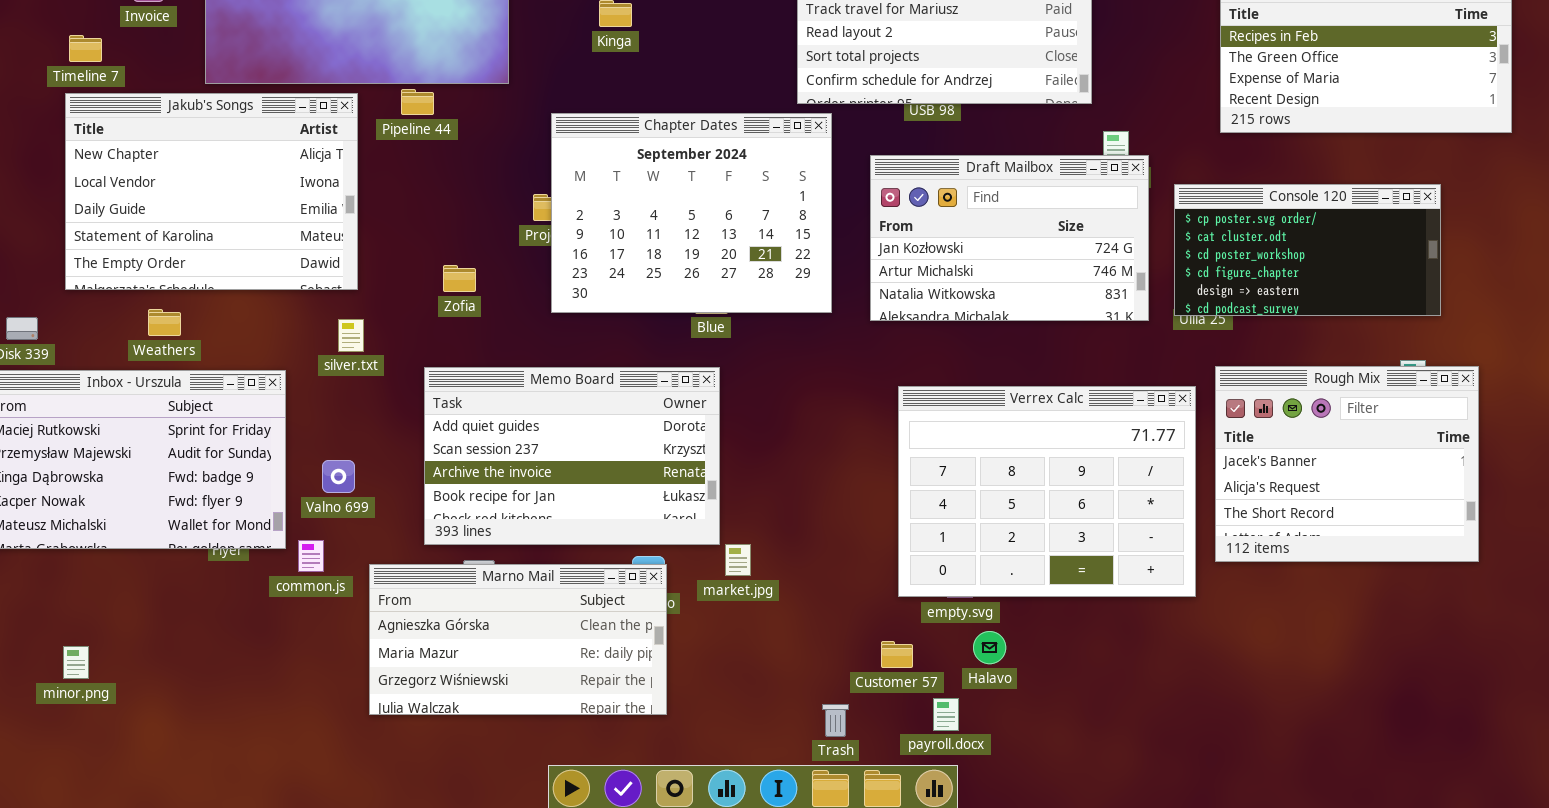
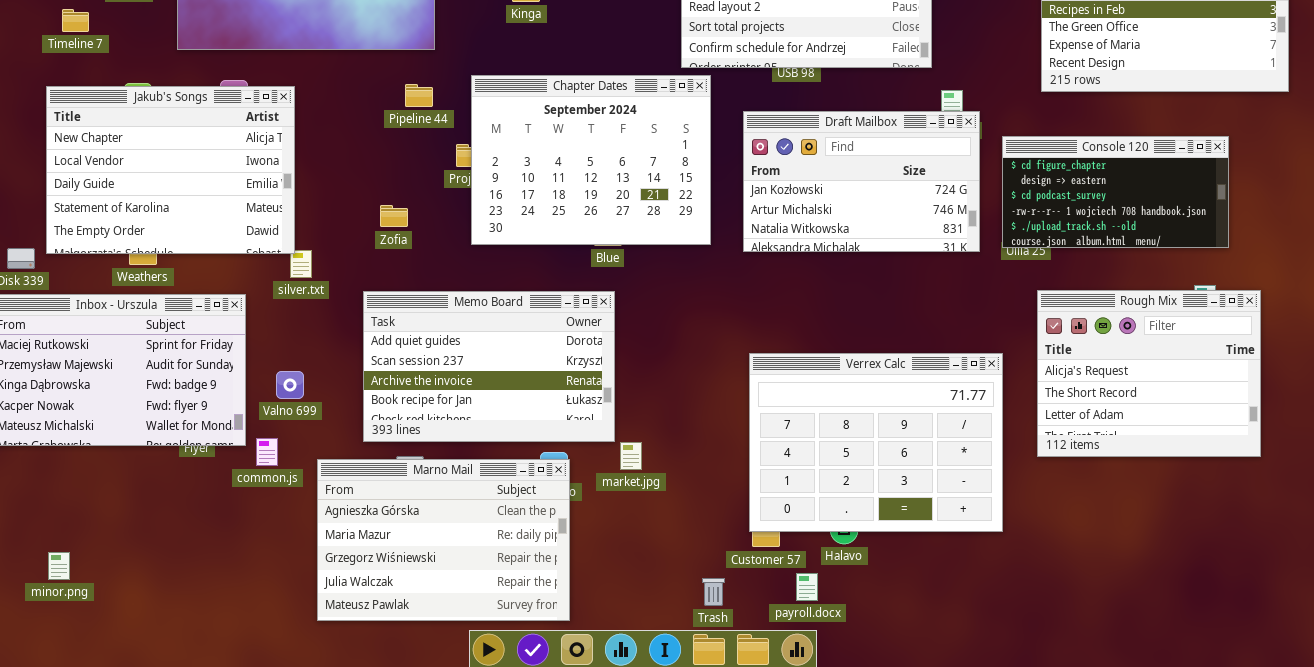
Pipeline 44: [401,89,434,115] -> [405,84,433,107], moved
Jakub's Songs: [65,93,358,290] -> [46,86,295,254], moved
Console 120: [1174,184,1441,316] -> [1002,136,1229,248], scrolled down 3 rows
Rough Mix: [1215,366,1479,562] -> [1037,290,1261,457], scrolled down 1 row
Verrex Calc: [898,386,1196,597] -> [749,353,1003,532], moved
Marno Mail: [369,564,667,715] -> [317,459,570,621], resized
minor.png: [63,646,89,679] -> [48,552,70,580], moved

